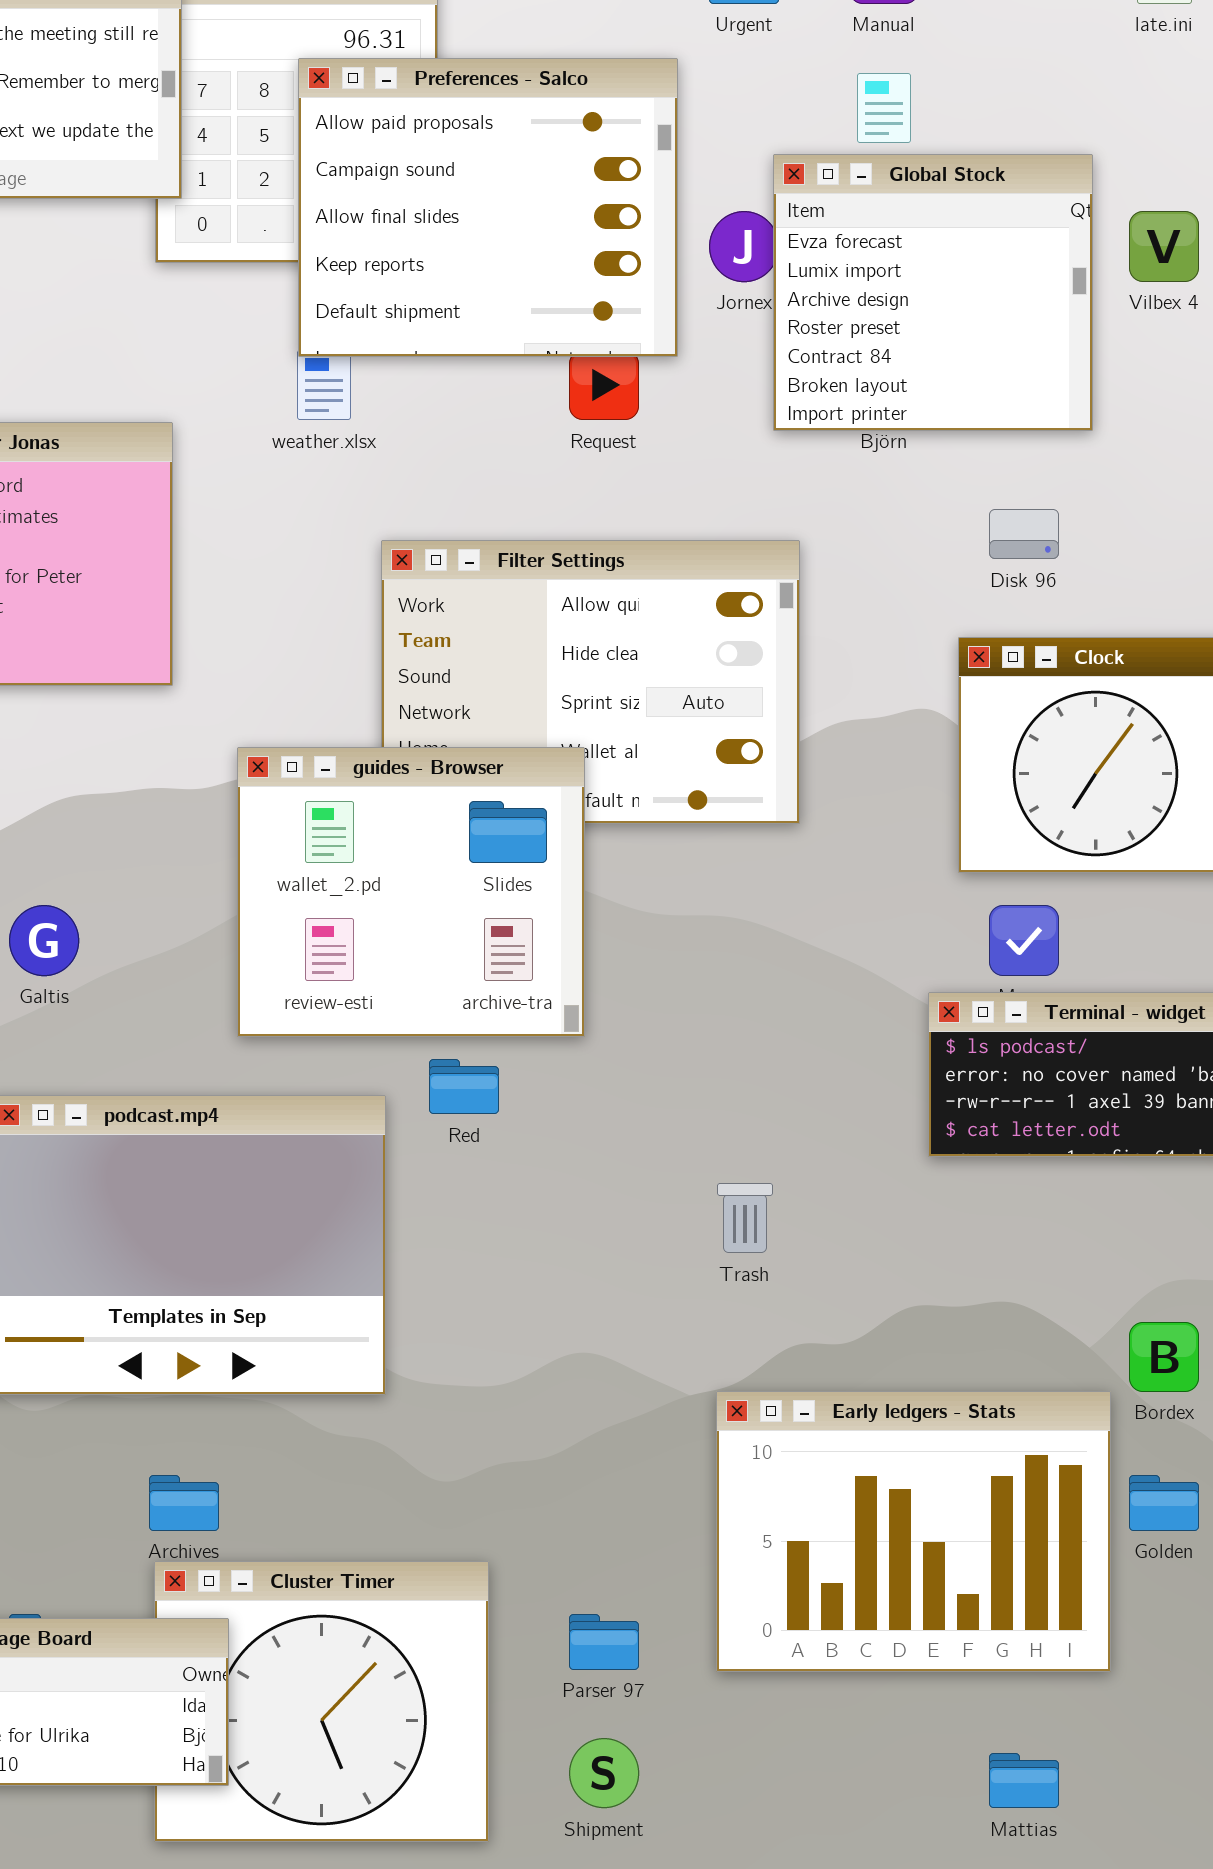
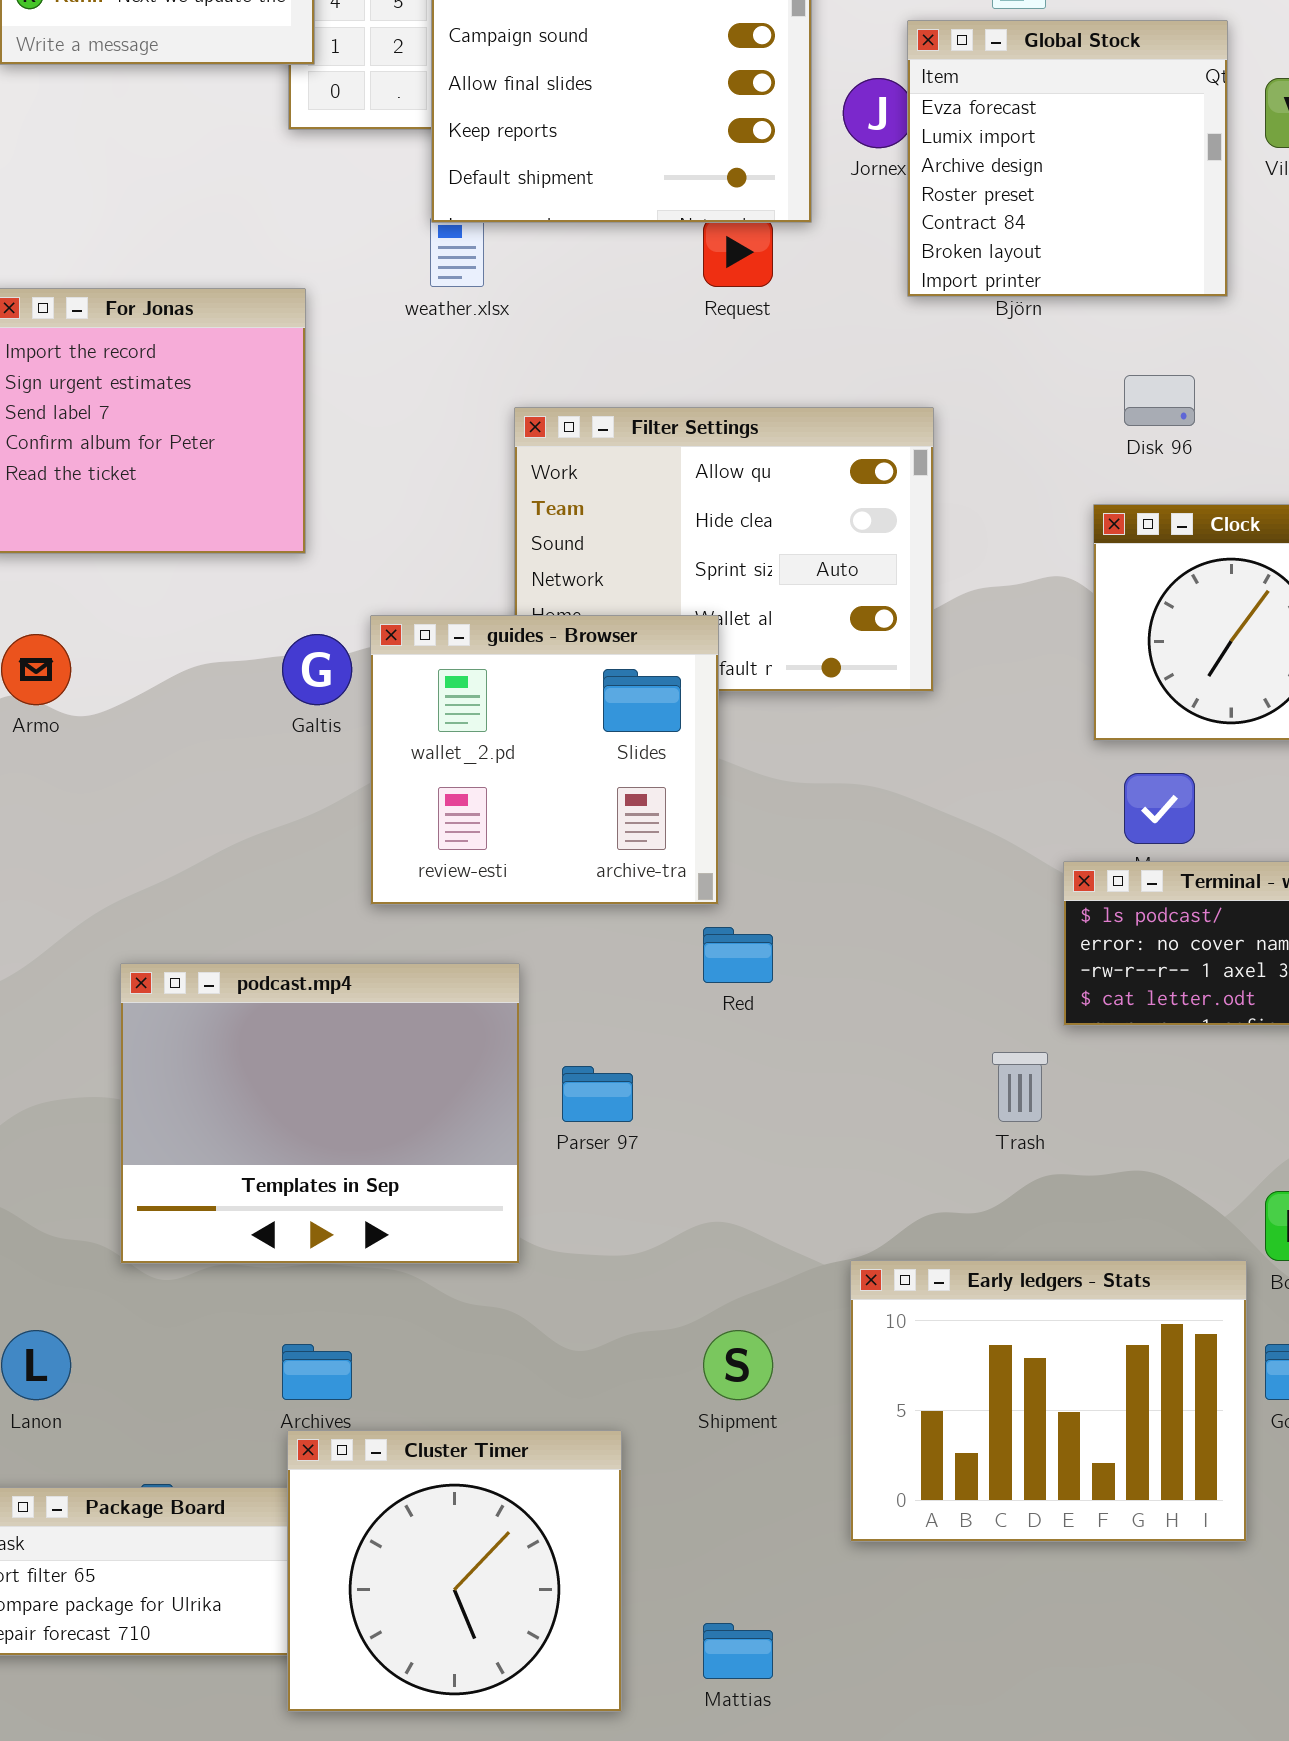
Galtis: [9,905,79,976] -> [282,634,352,705], moved
Red: [429,1059,499,1114] -> [703,927,773,983], moved
Trash: [717,1183,773,1253] -> [992,1052,1048,1122], moved
Cluster Timer: [154,1561,489,1842] -> [287,1430,622,1712], raised
Parser 97: [569,1614,639,1670] -> [562,1066,633,1122], moved
Shipment: [569,1738,639,1808] -> [703,1330,773,1400], moved
Mattias: [989,1753,1059,1808] -> [703,1623,773,1679], moved

